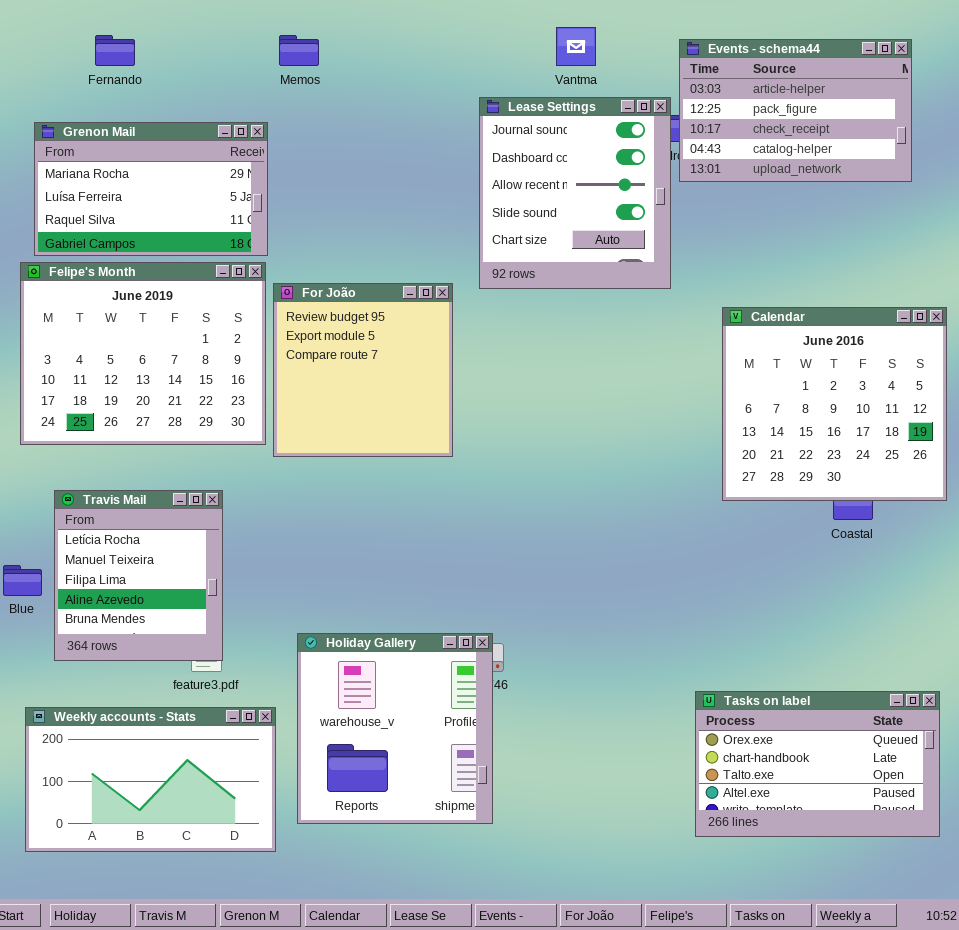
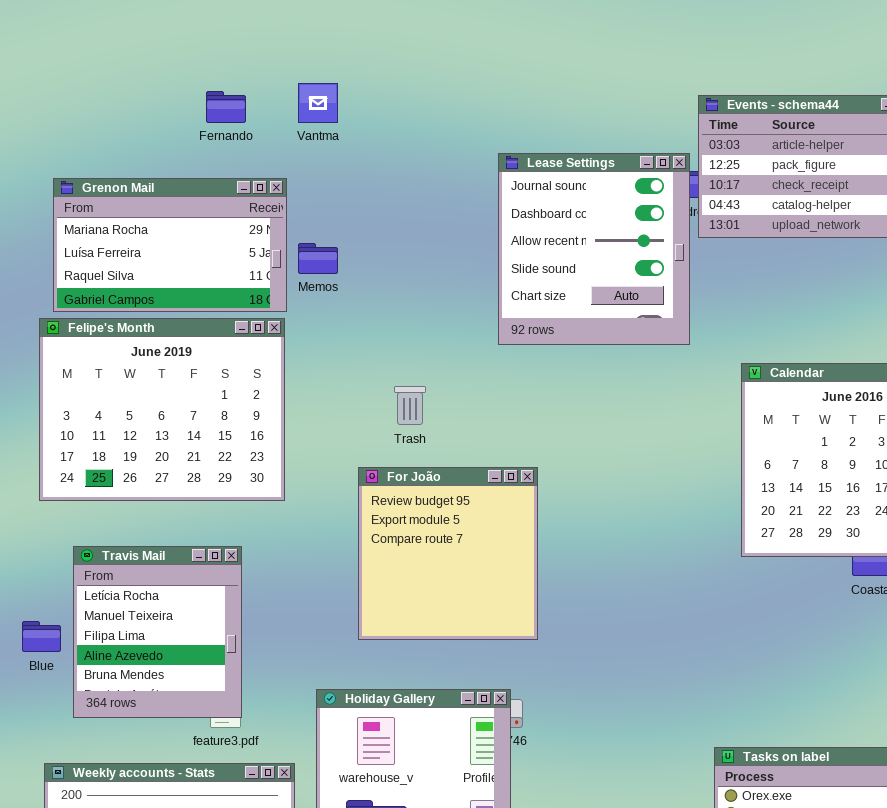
Vantma: [556,27,596,66] -> [298,83,338,123], moved
Fernando: [95,35,135,66] -> [206,91,246,123], moved
Memos: [279,35,319,66] -> [298,243,338,274], moved
For João: [273,283,453,457] -> [358,467,538,640], moved

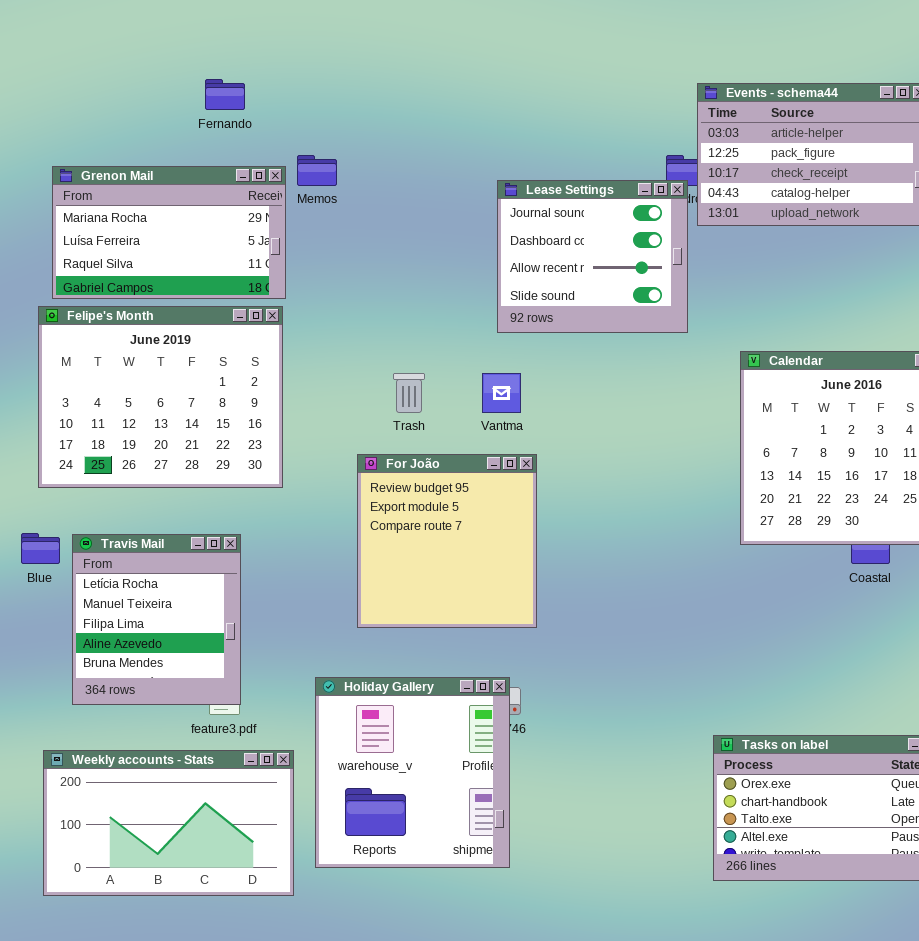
Vantma: [298,83,338,123] -> [482,373,521,413], moved
Lease Settings: [498,153,690,345] -> [497,180,688,333], resized
Memos: [298,243,338,274] -> [297,155,337,186], moved
Blue: [22,621,61,652] -> [21,533,60,564], moved

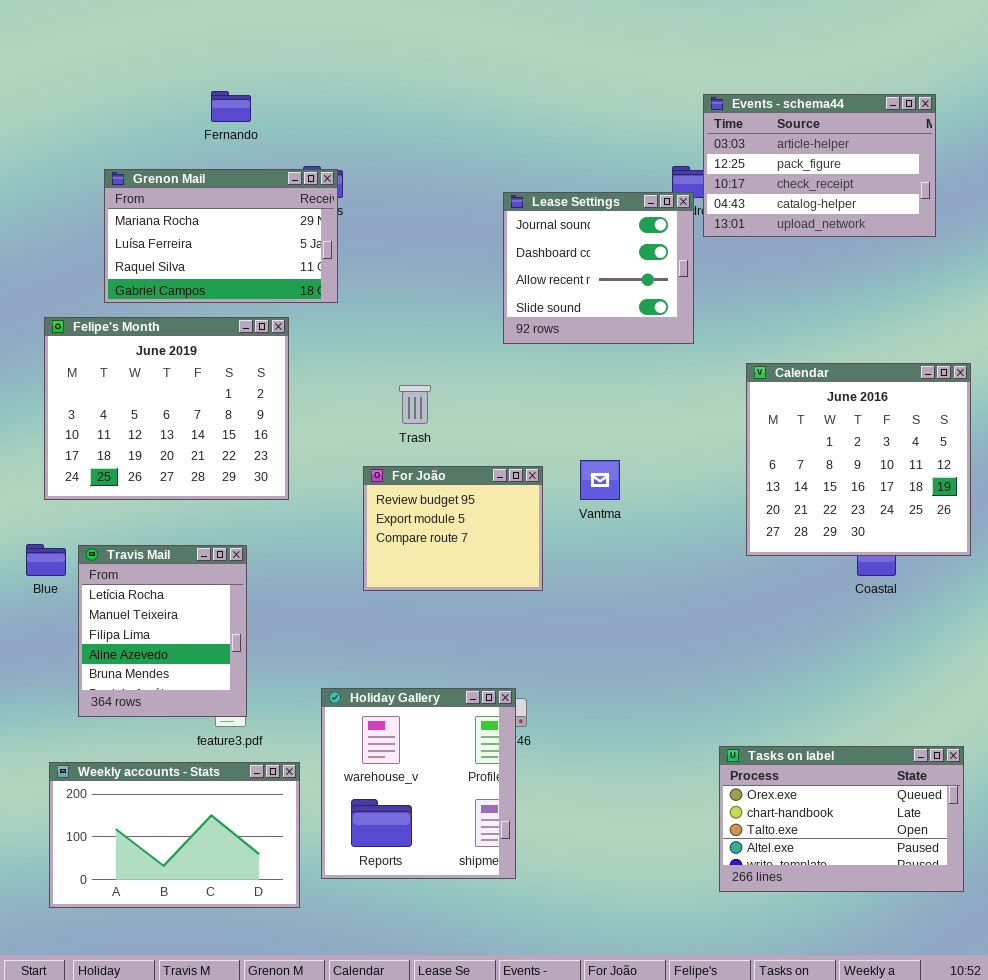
Grenon Mail: [52,166,286,299] -> [104,169,338,303], moved
Vantma: [482,373,521,413] -> [580,460,620,500], moved
For João: [357,454,537,628] -> [363,466,543,591], resized

